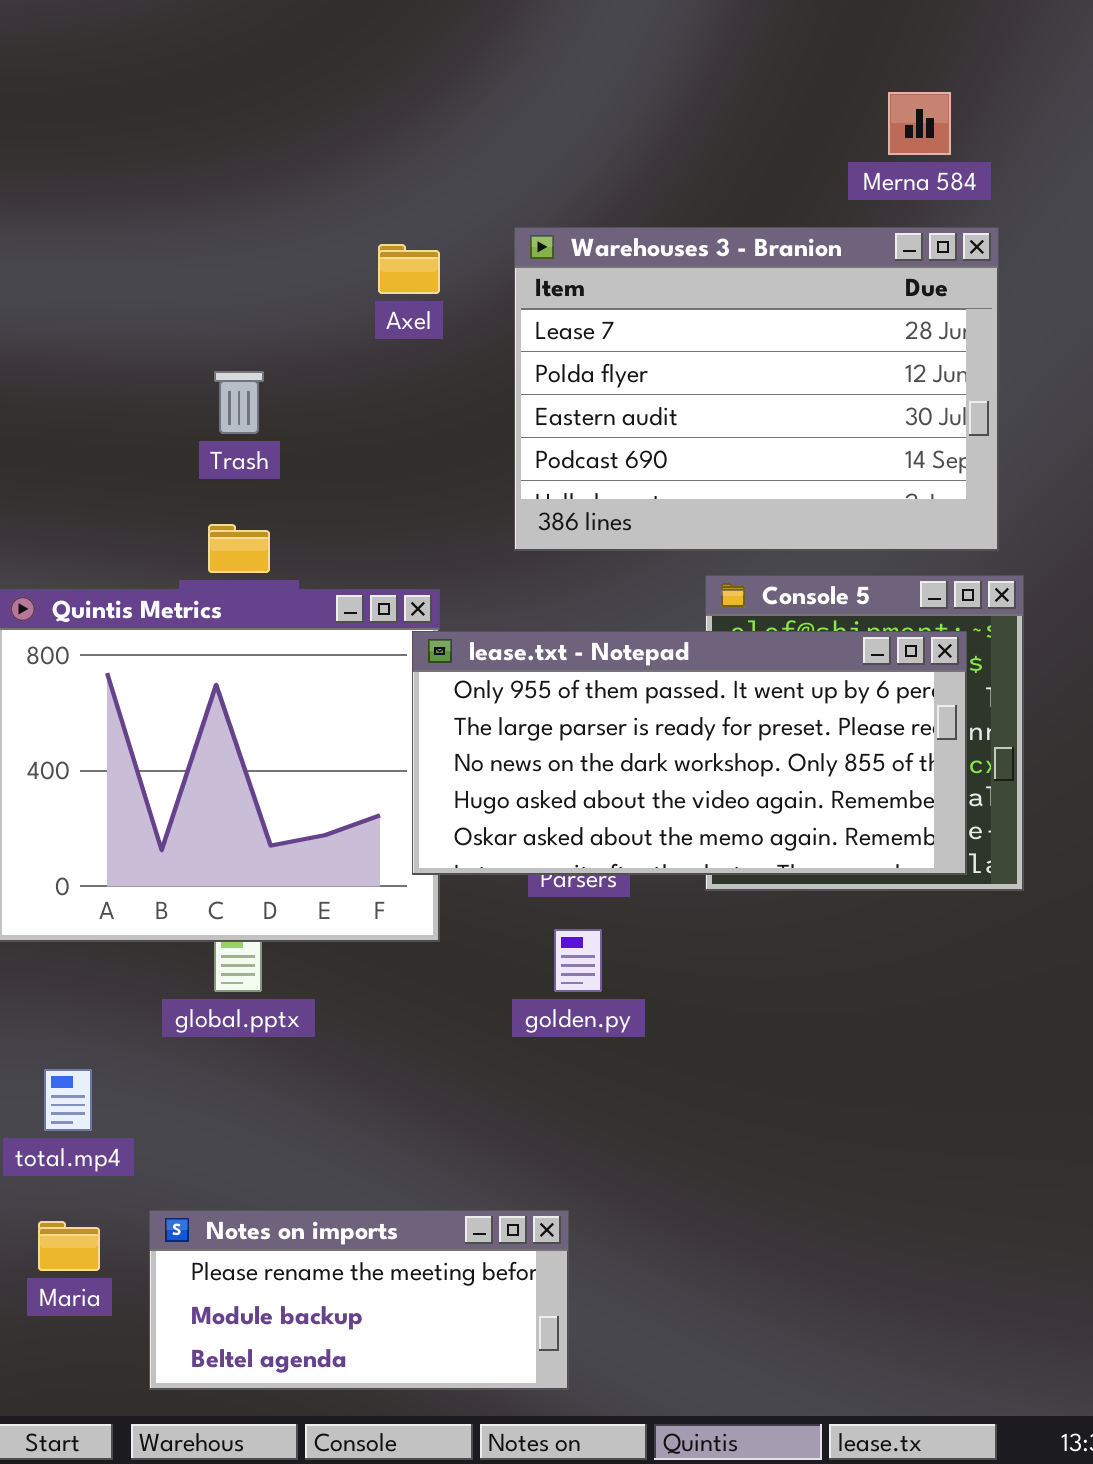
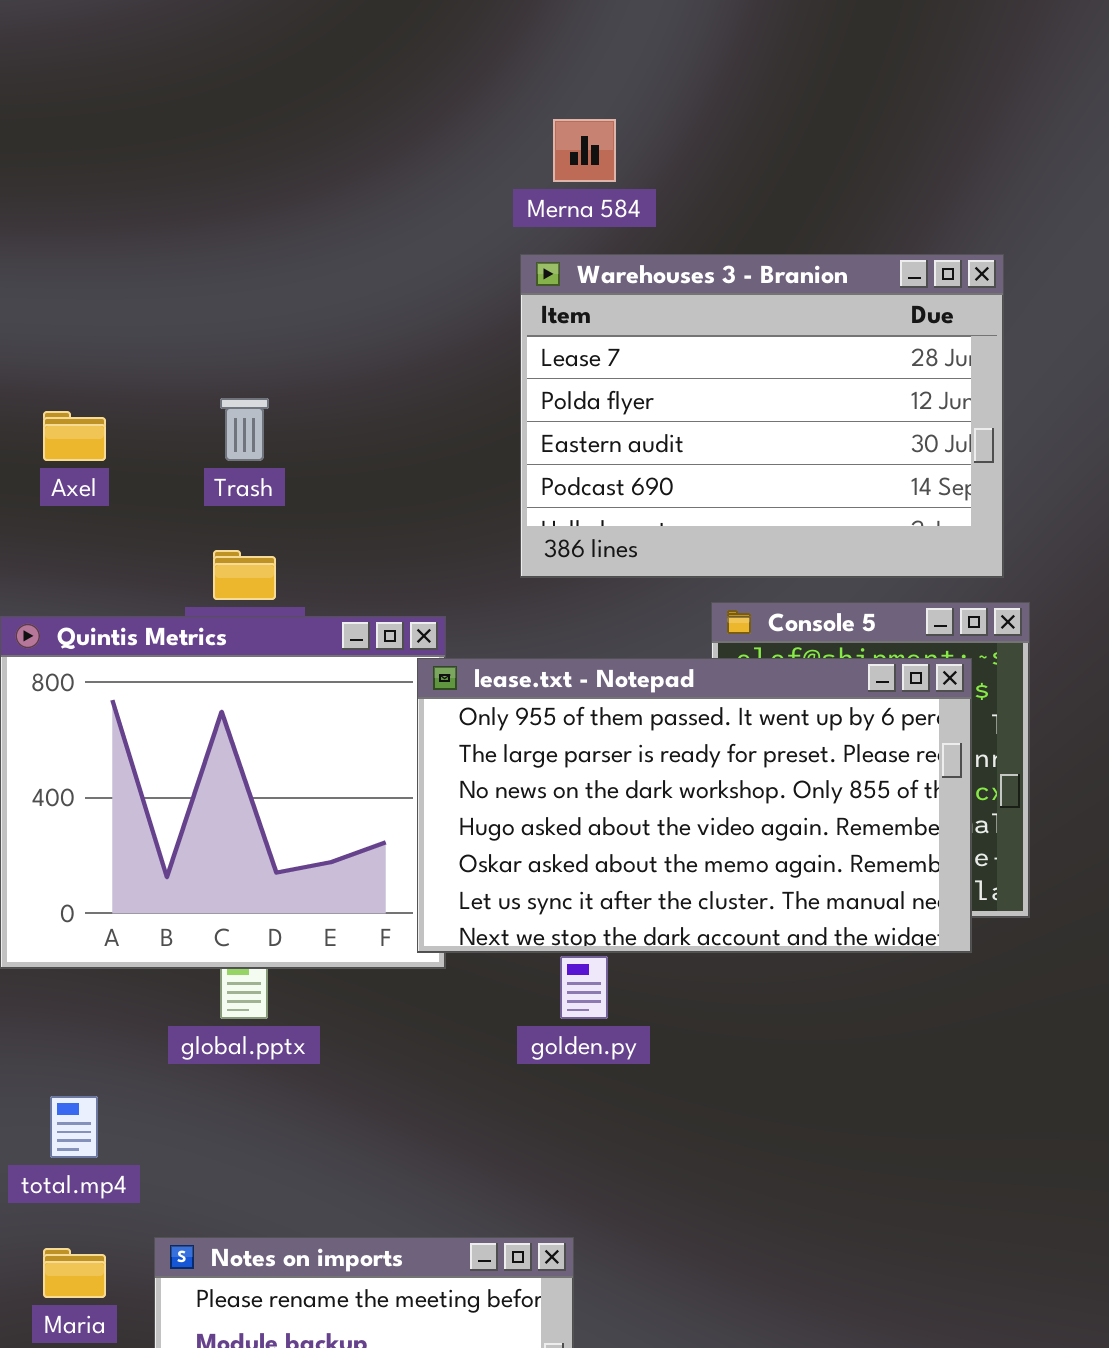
Merna 584: [888,92,951,155] -> [553,119,616,182], moved
Axel: [378,244,440,294] -> [43,411,106,461], moved
lease.txt - Notepad: [412,631,967,875] -> [417,658,972,953], resized

